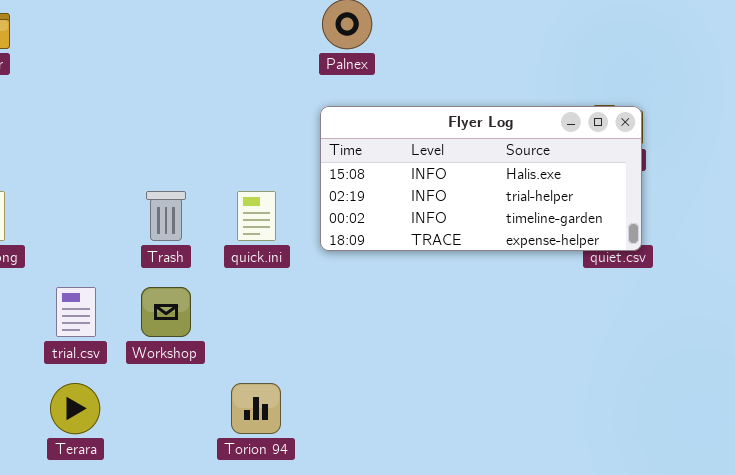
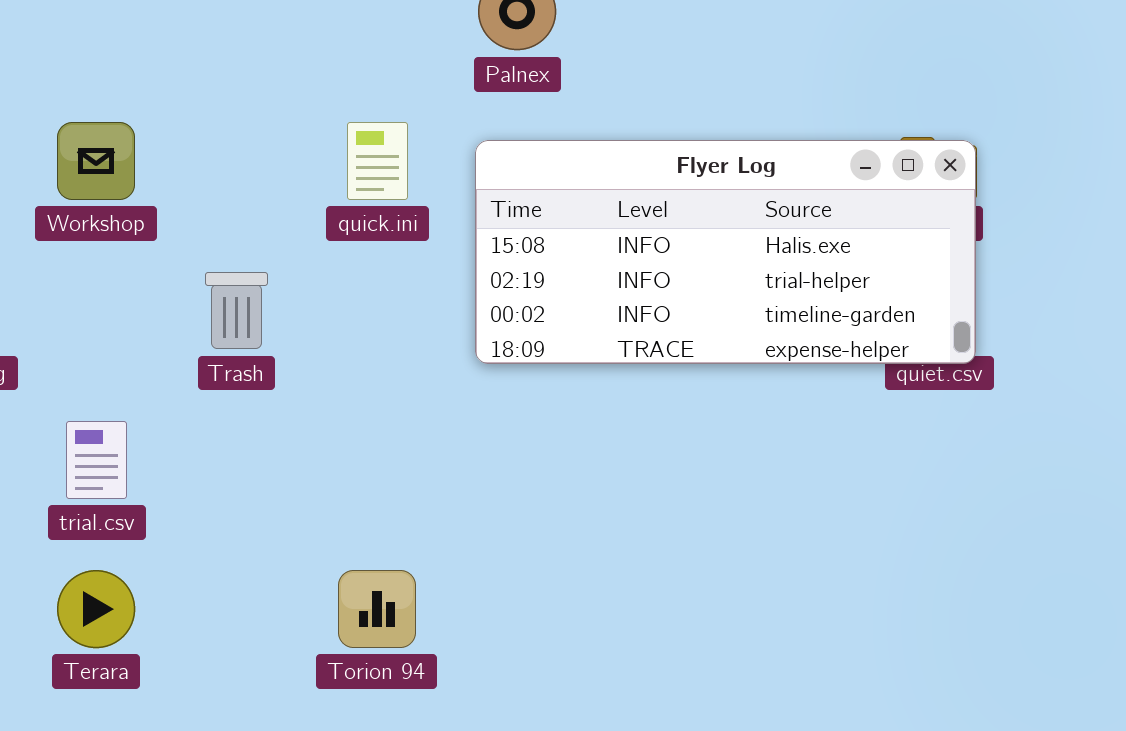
quick.ini: [237,191,276,241] -> [347,122,408,200], moved
Workshop: [141,287,191,337] -> [57,122,135,200], moved

